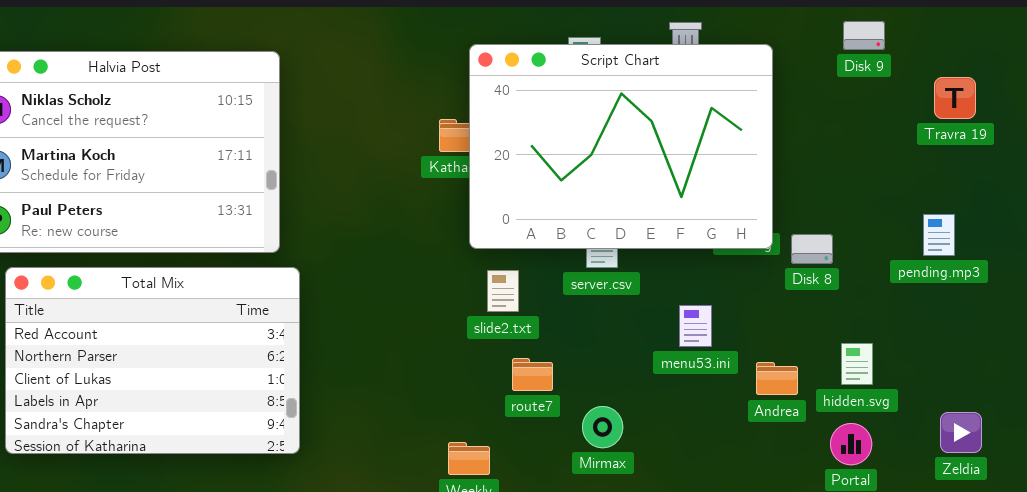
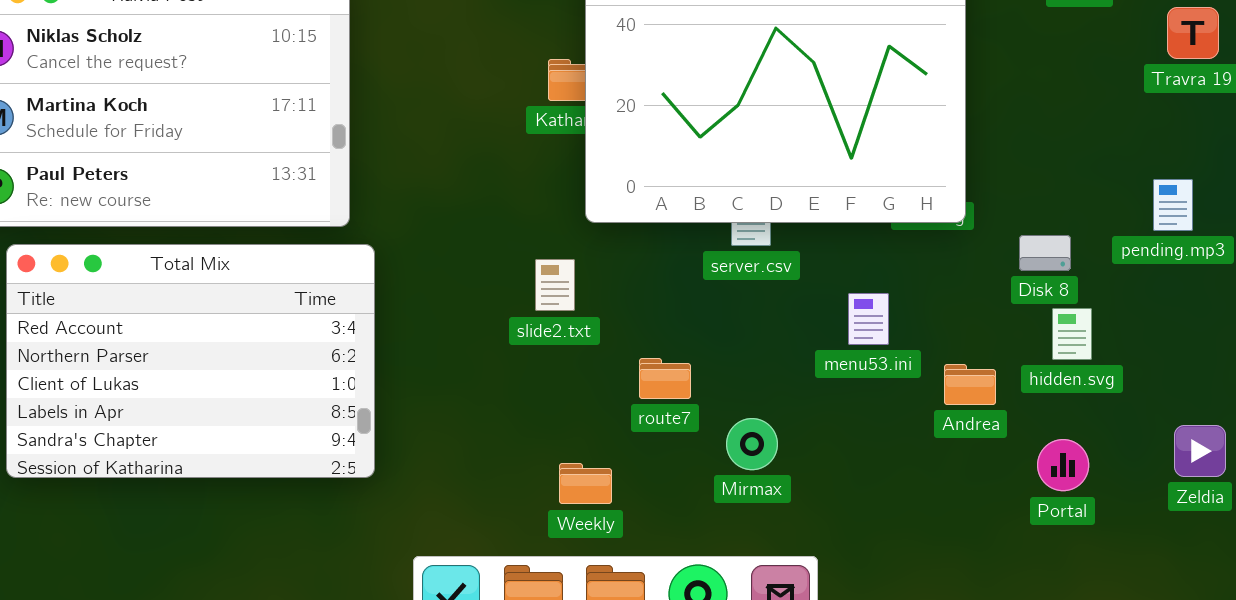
Disk 8: [791,234,833,264] -> [1019,235,1071,271], moved
slide2.txt: [487,270,519,312] -> [535,259,575,311], moved
hidden.svg: [841,343,873,385] -> [1052,308,1092,360], moved

